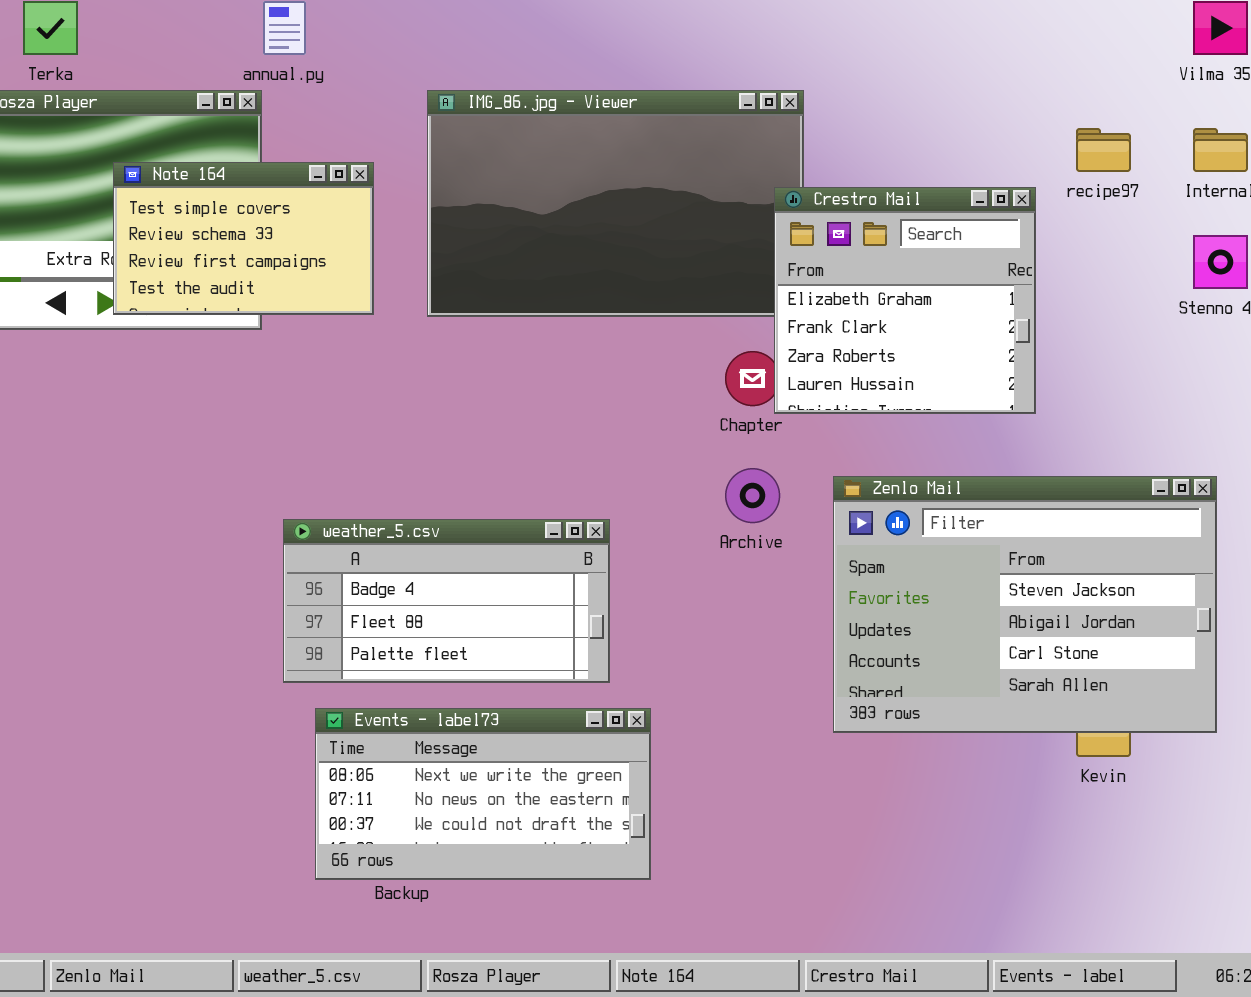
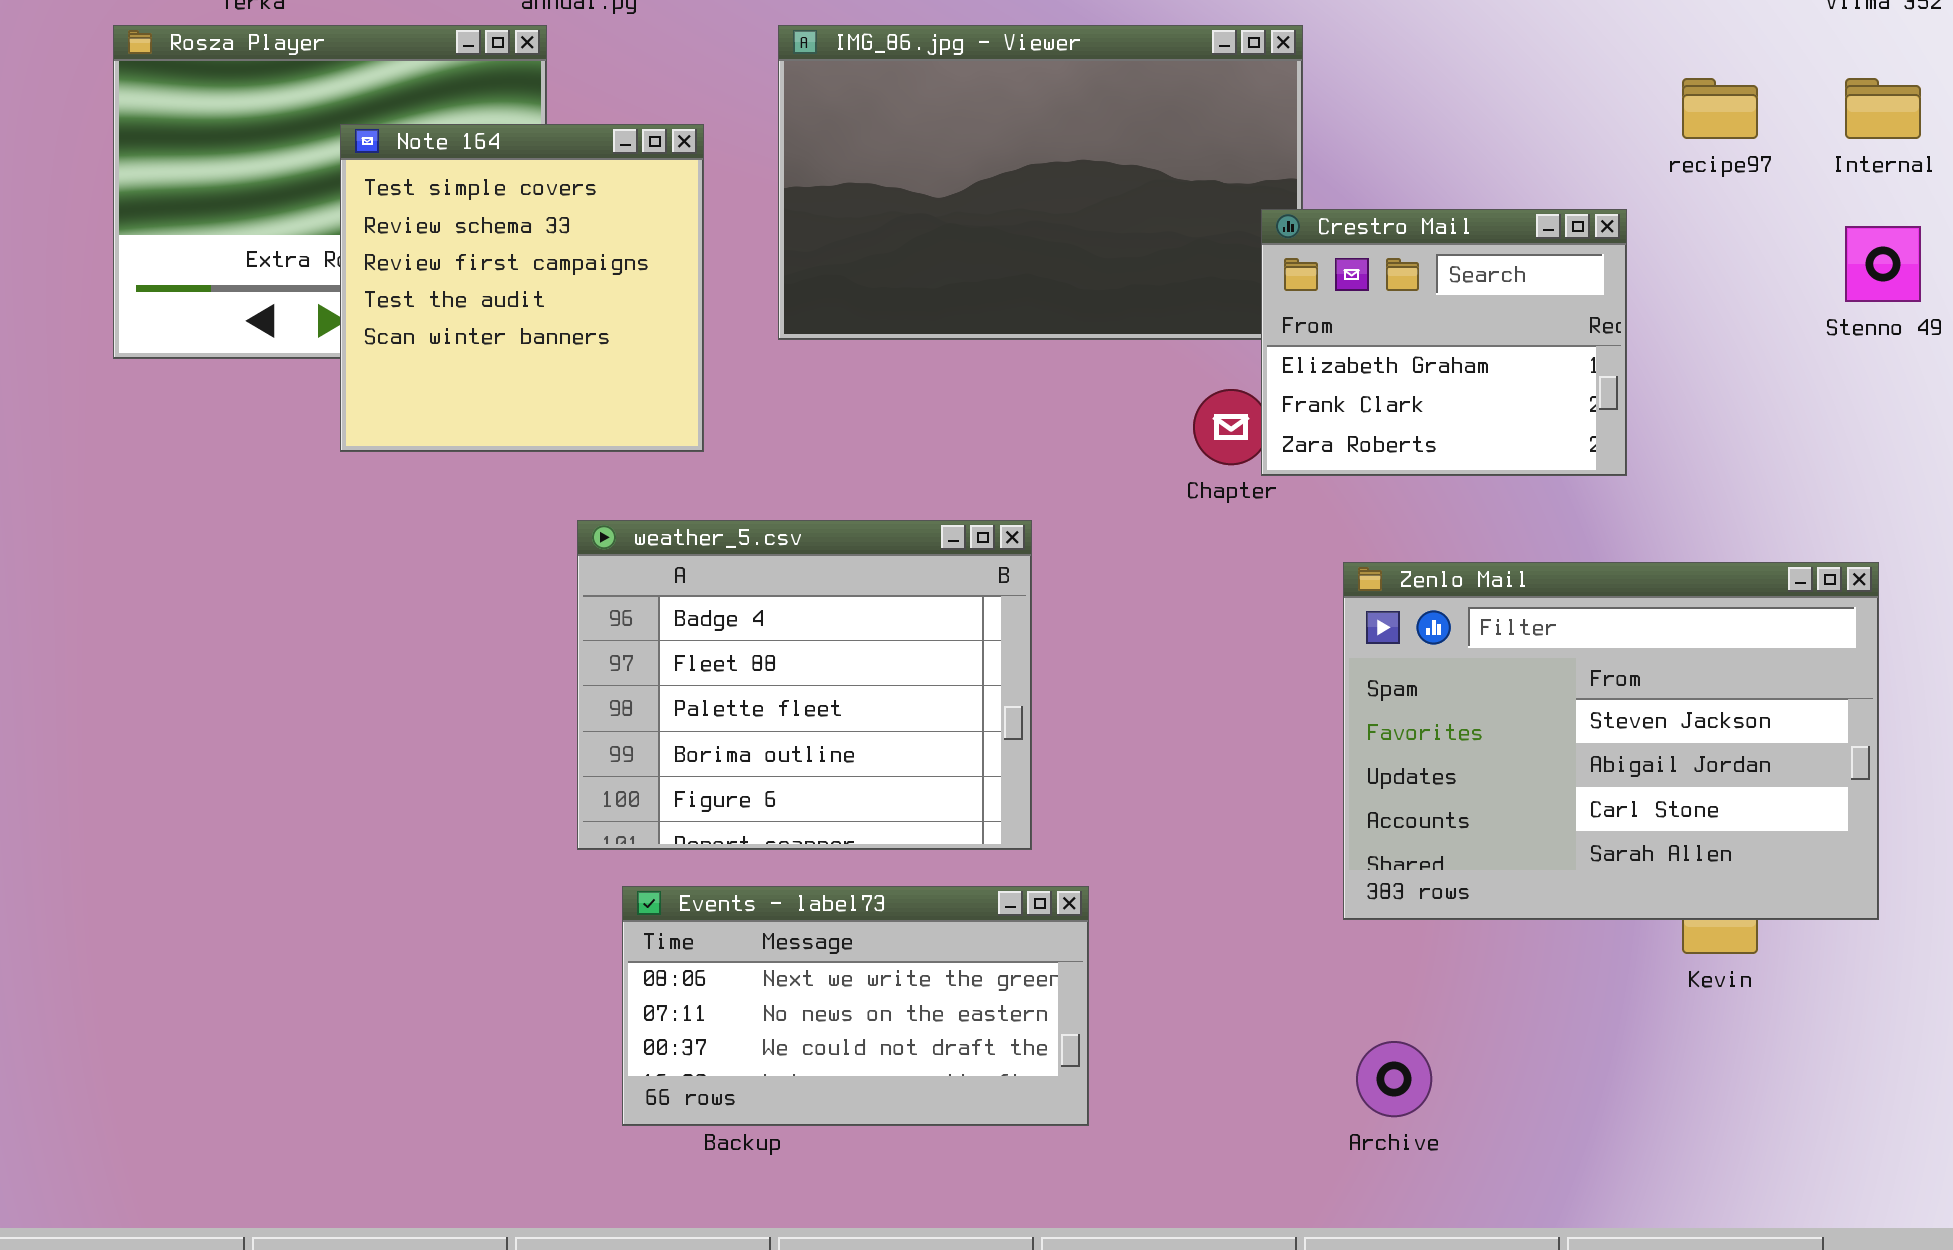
Note 164: [113,162,374,315] -> [340,124,704,452], resized
Crestro Mail: [774,187,1036,414] -> [1261,209,1627,476], resized
Archive: [725,468,780,523] -> [1356,1041,1432,1117], moved
weather_5.csv: [283,519,610,683] -> [577,520,1032,850], resized

